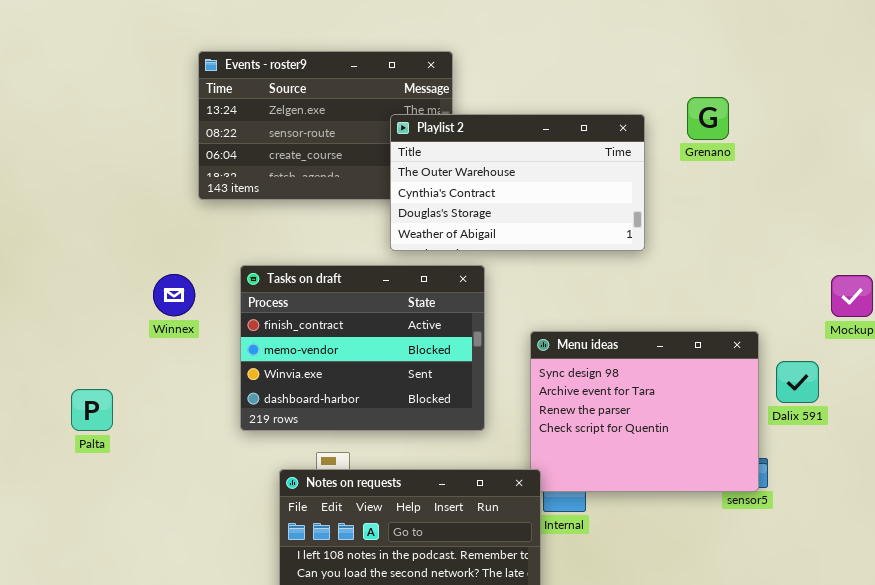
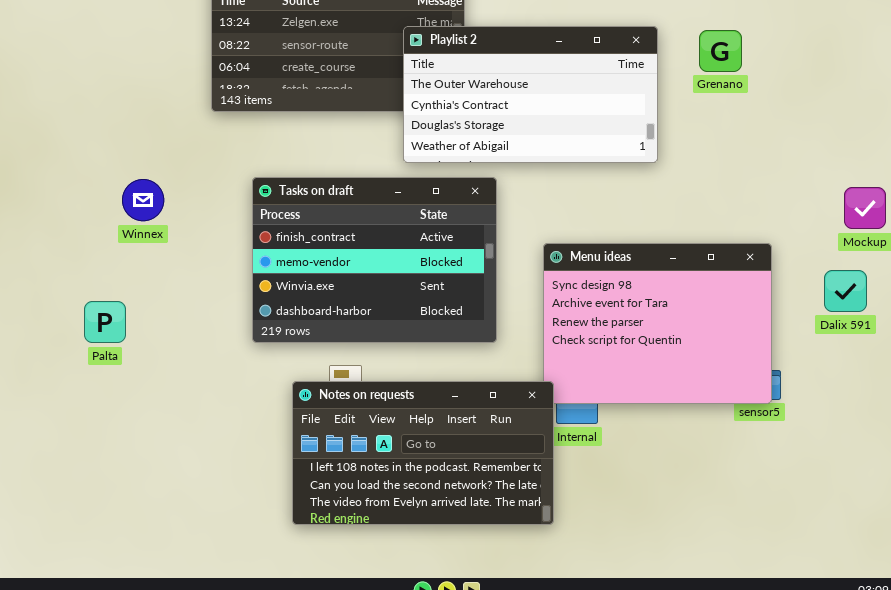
Grenano: [687,97,729,140] -> [699,30,742,72], moved
Winnex: [153,274,195,316] -> [122,179,164,221], moved
Dalix 591: [776,361,819,403] -> [824,270,867,312], moved

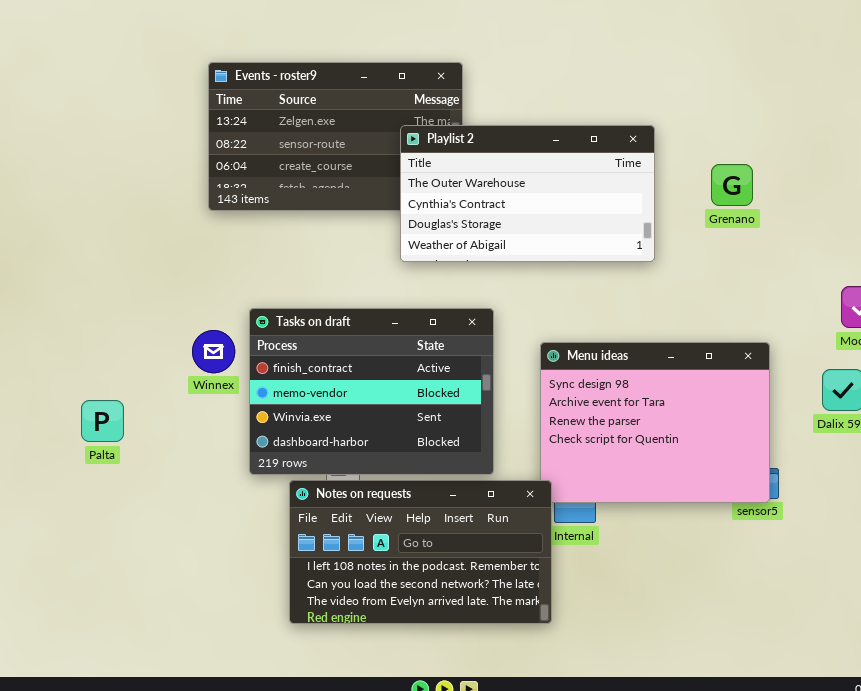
Grenano: [699,30,742,72] -> [711,164,753,206], moved
Tasks on draft: [252,177,497,343] -> [249,308,494,475], moved
Winnex: [122,179,164,221] -> [192,330,235,373], moved

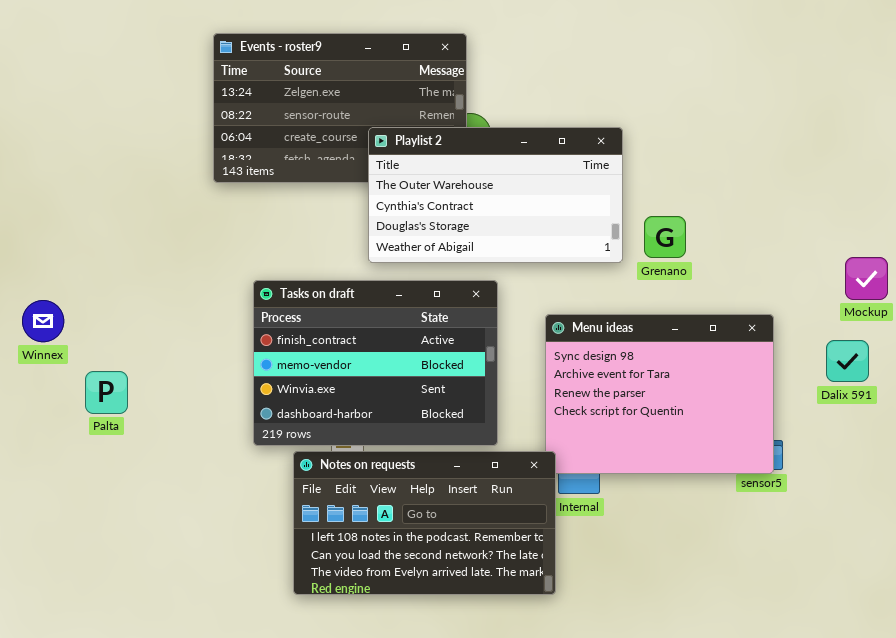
Playlist 2: [400,125,655,262] -> [368,127,623,263], moved
Grenano: [711,164,753,206] -> [644,216,686,258], moved
Winnex: [192,330,235,373] -> [22,300,64,342], moved

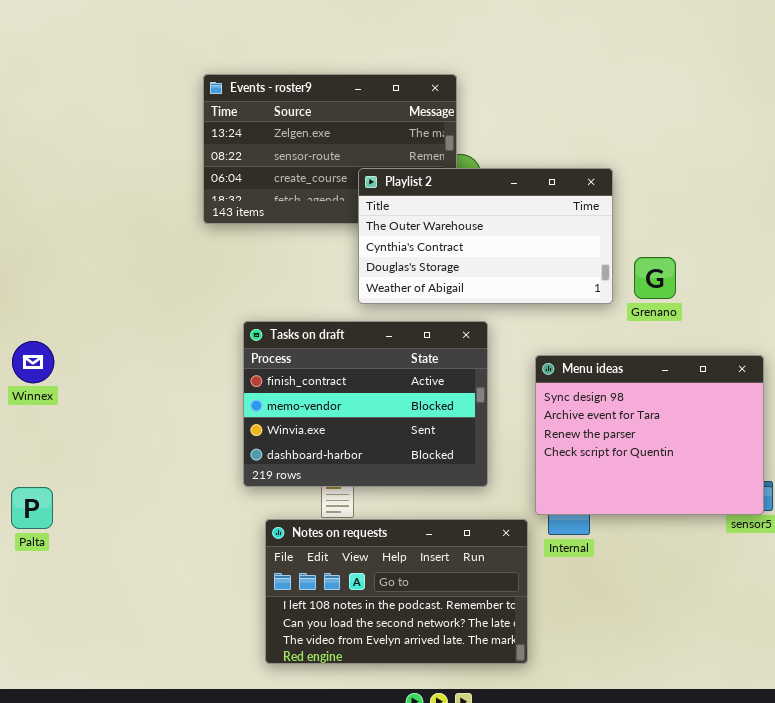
Palta: [85,371,128,414] -> [11,487,53,529], moved
Notes on requests: [293,451,556,595] -> [265,519,528,664], moved

